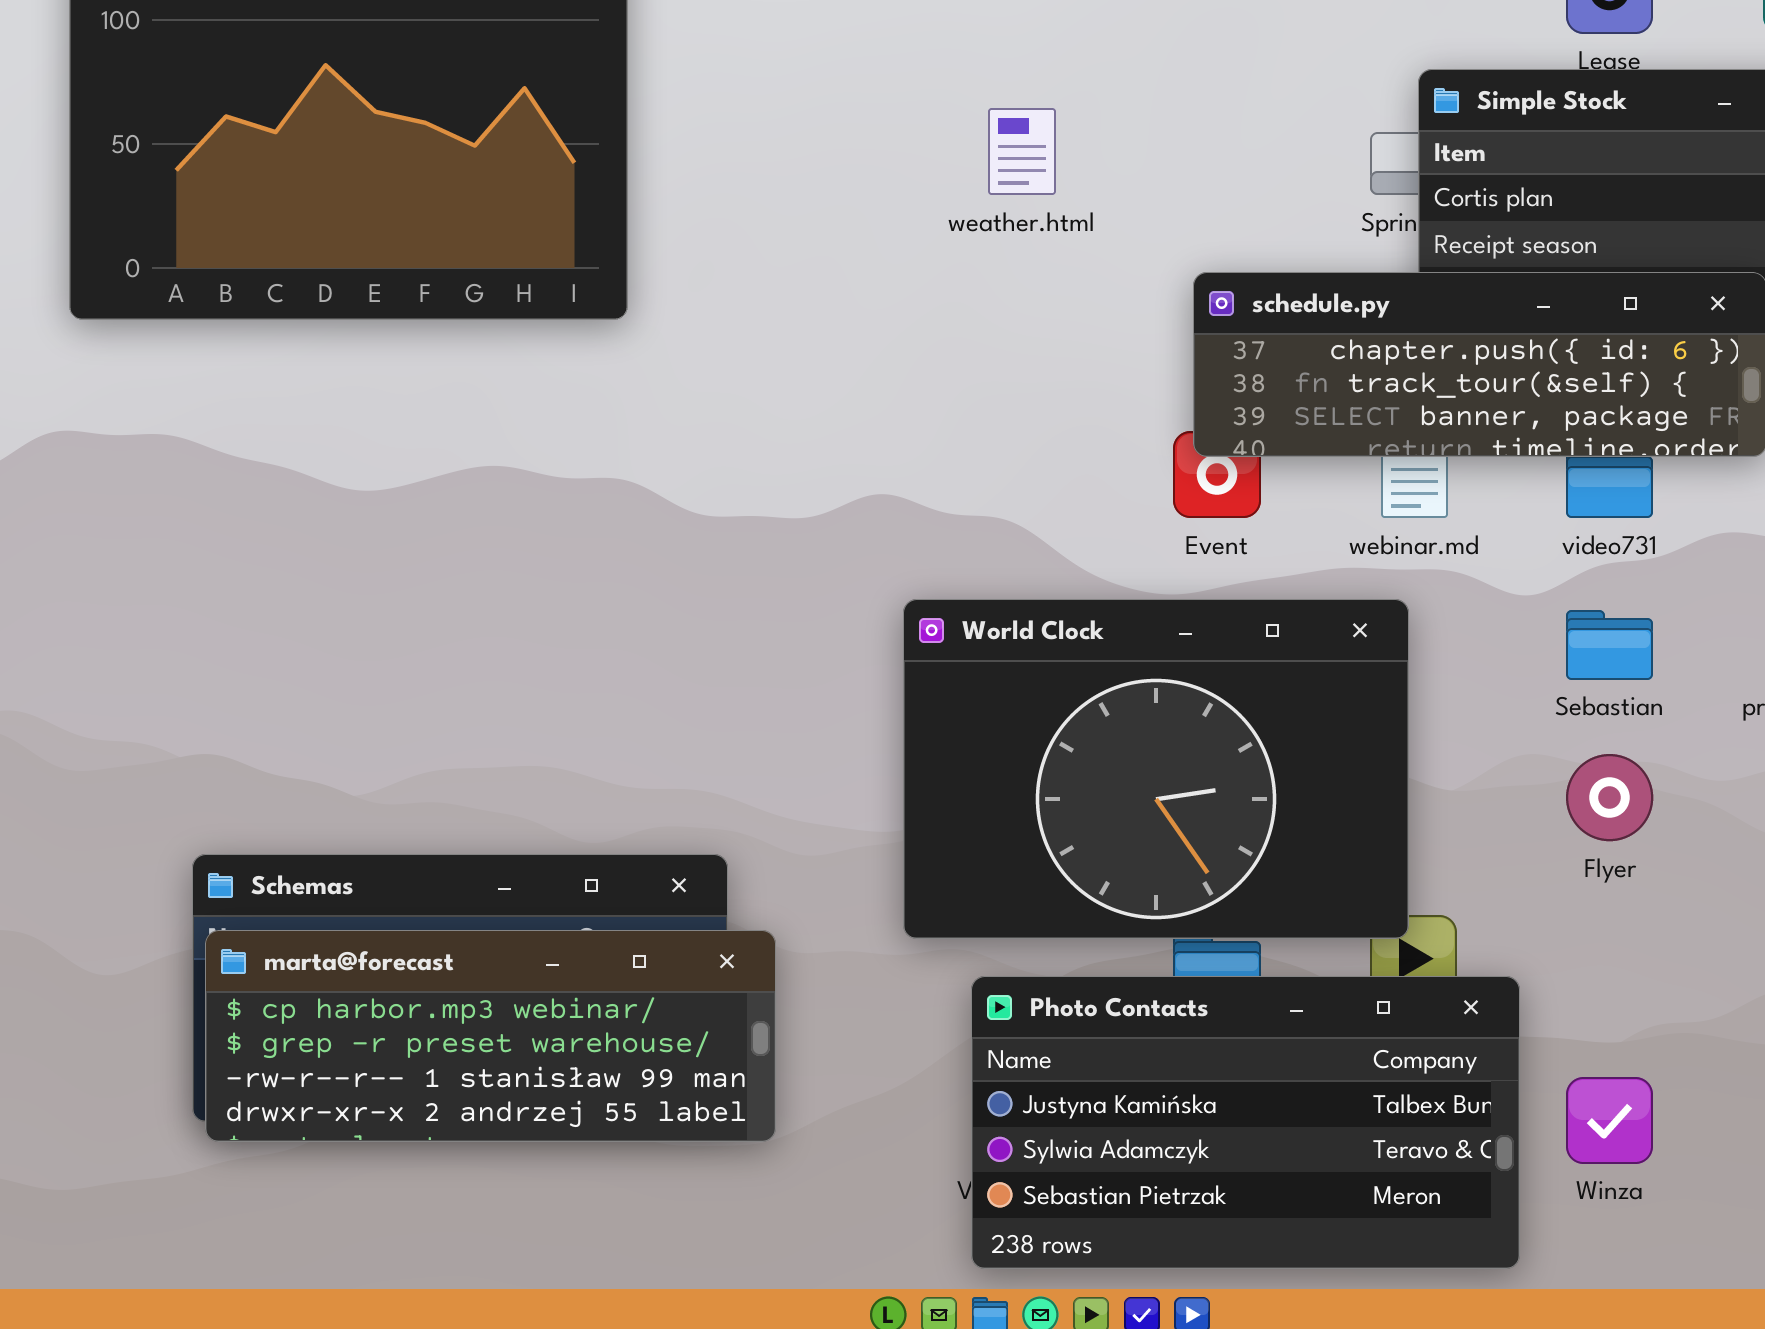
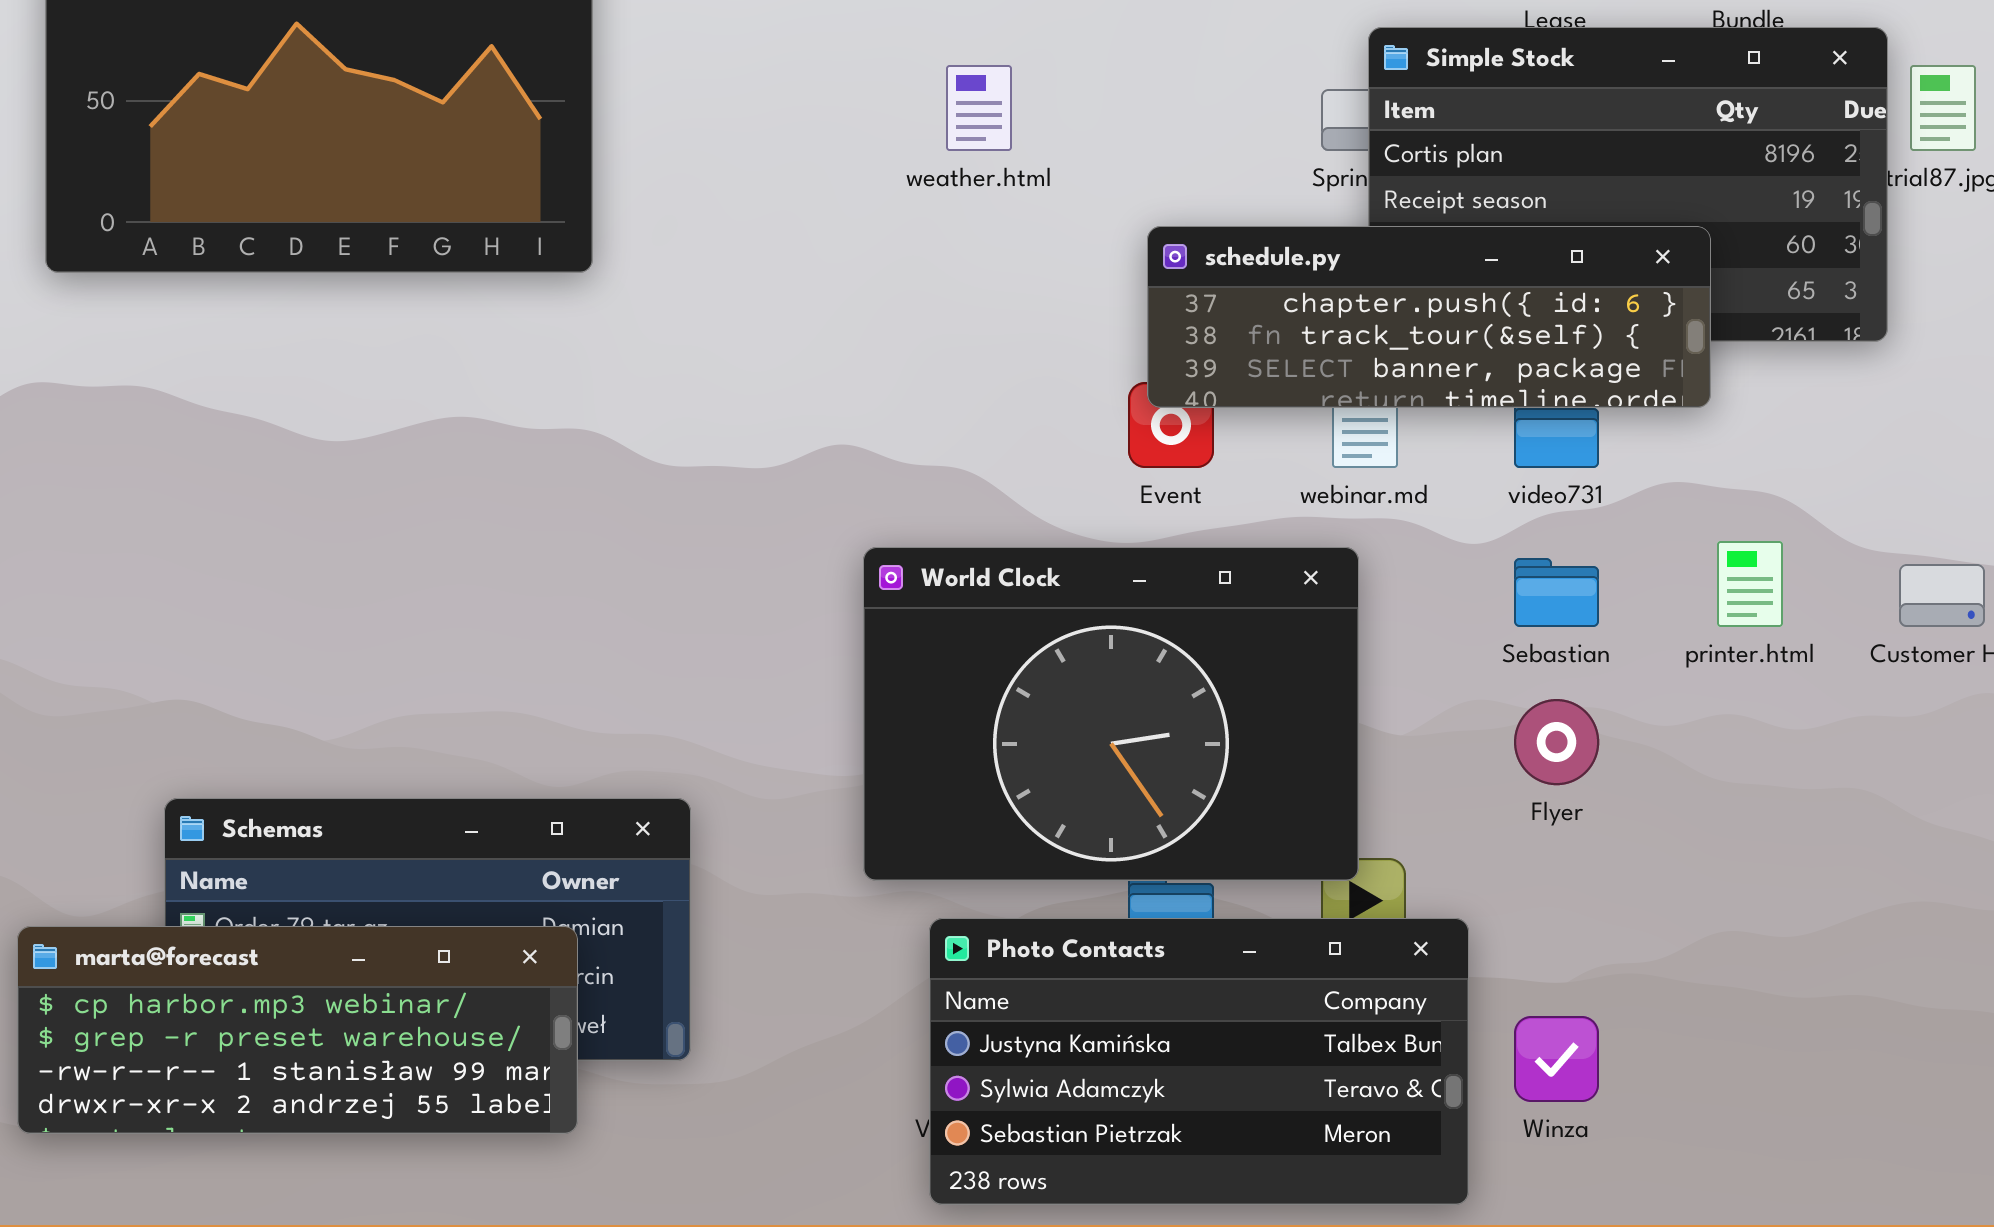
marta@forecast: [205,930,776,1142] -> [17,926,578,1134], moved

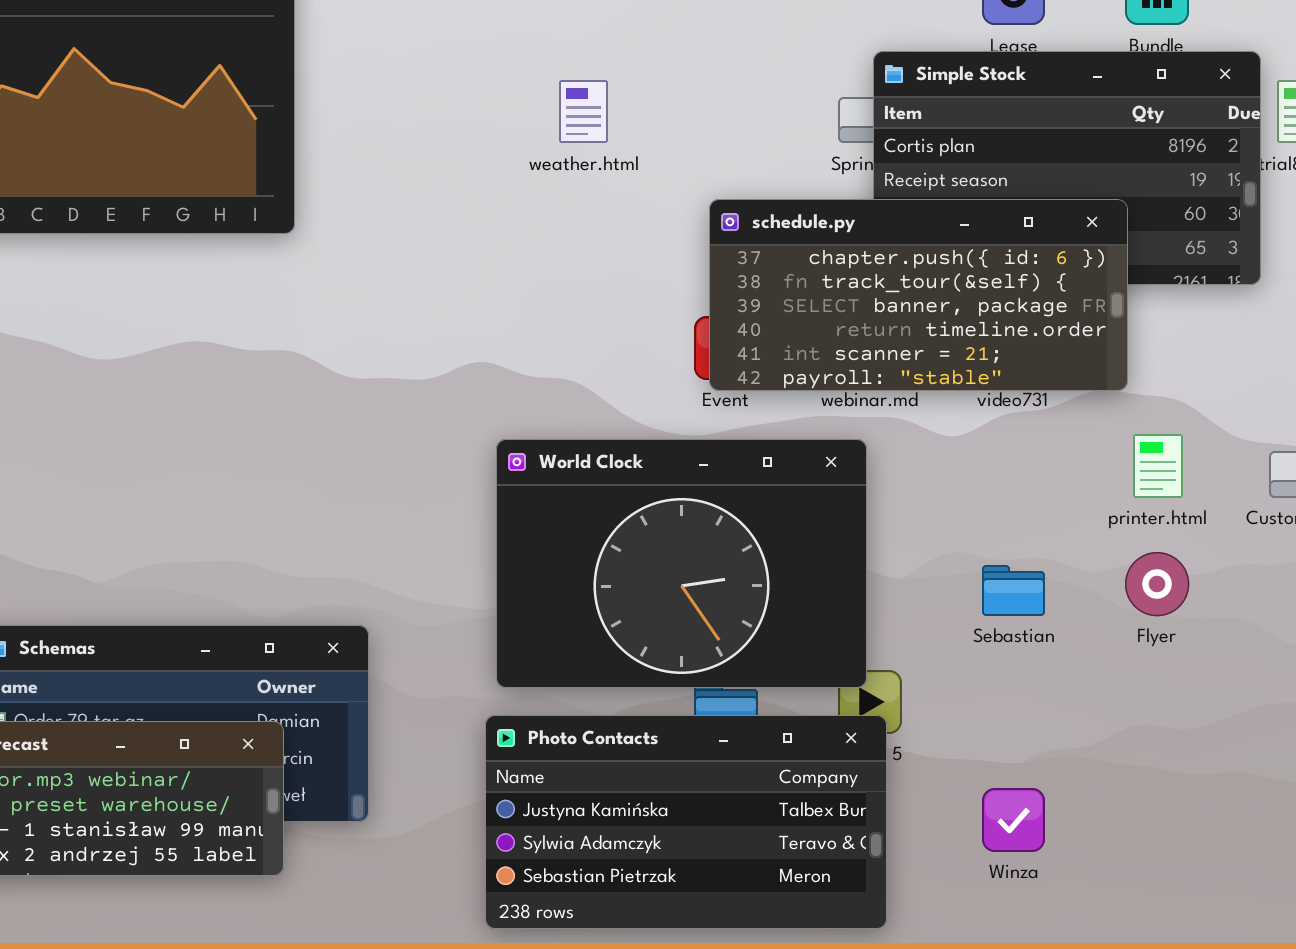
schedule.py: [1147,226,1711,408] -> [709,199,1128,391], resized
Sebastian: [1514,558,1599,627] -> [982,565,1045,616], moved
Flyer: [1514,699,1599,785] -> [1125,552,1189,616], moved
Photo Contacts: [929,918,1469,1205] -> [485,715,887,929], moved

